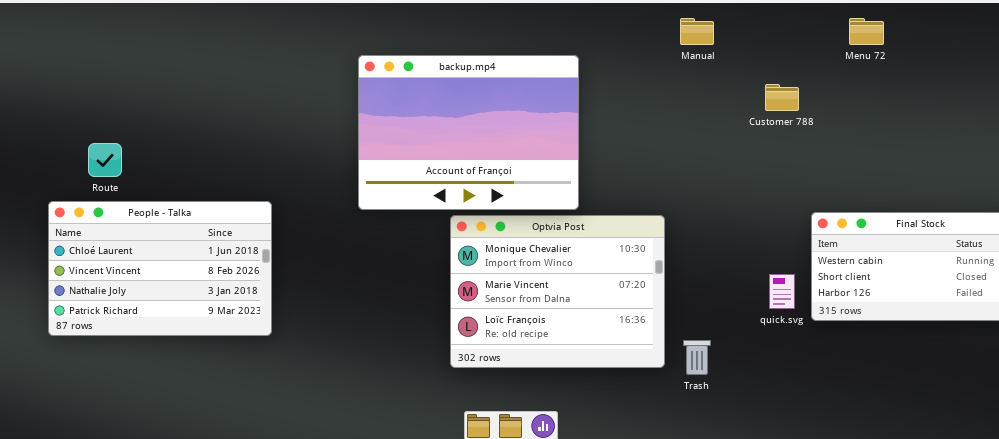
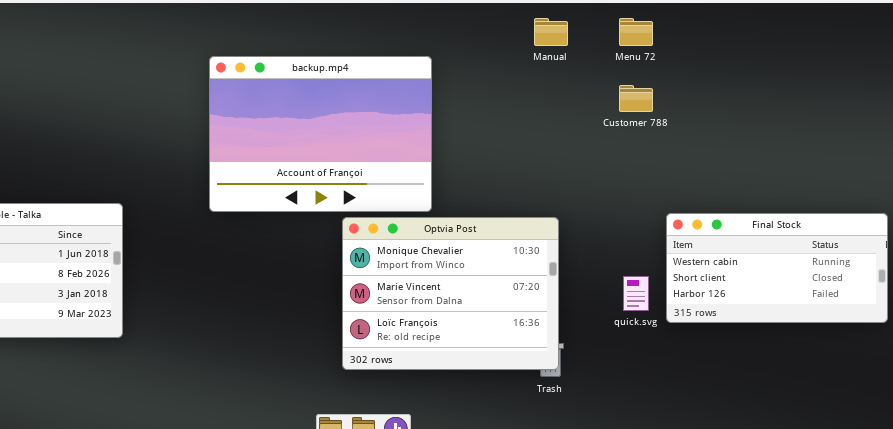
Menu 72: [849,18,884,45] -> [619,18,653,46], moved
Optvia Post: [450,215,665,368] -> [342,217,559,370], moved

